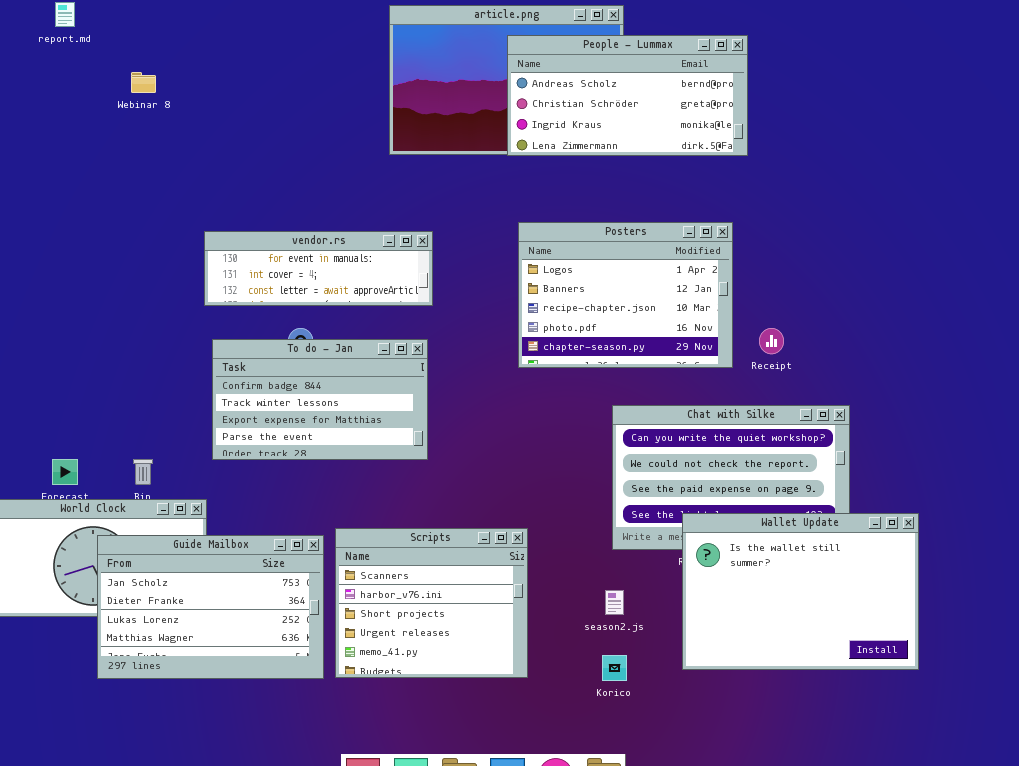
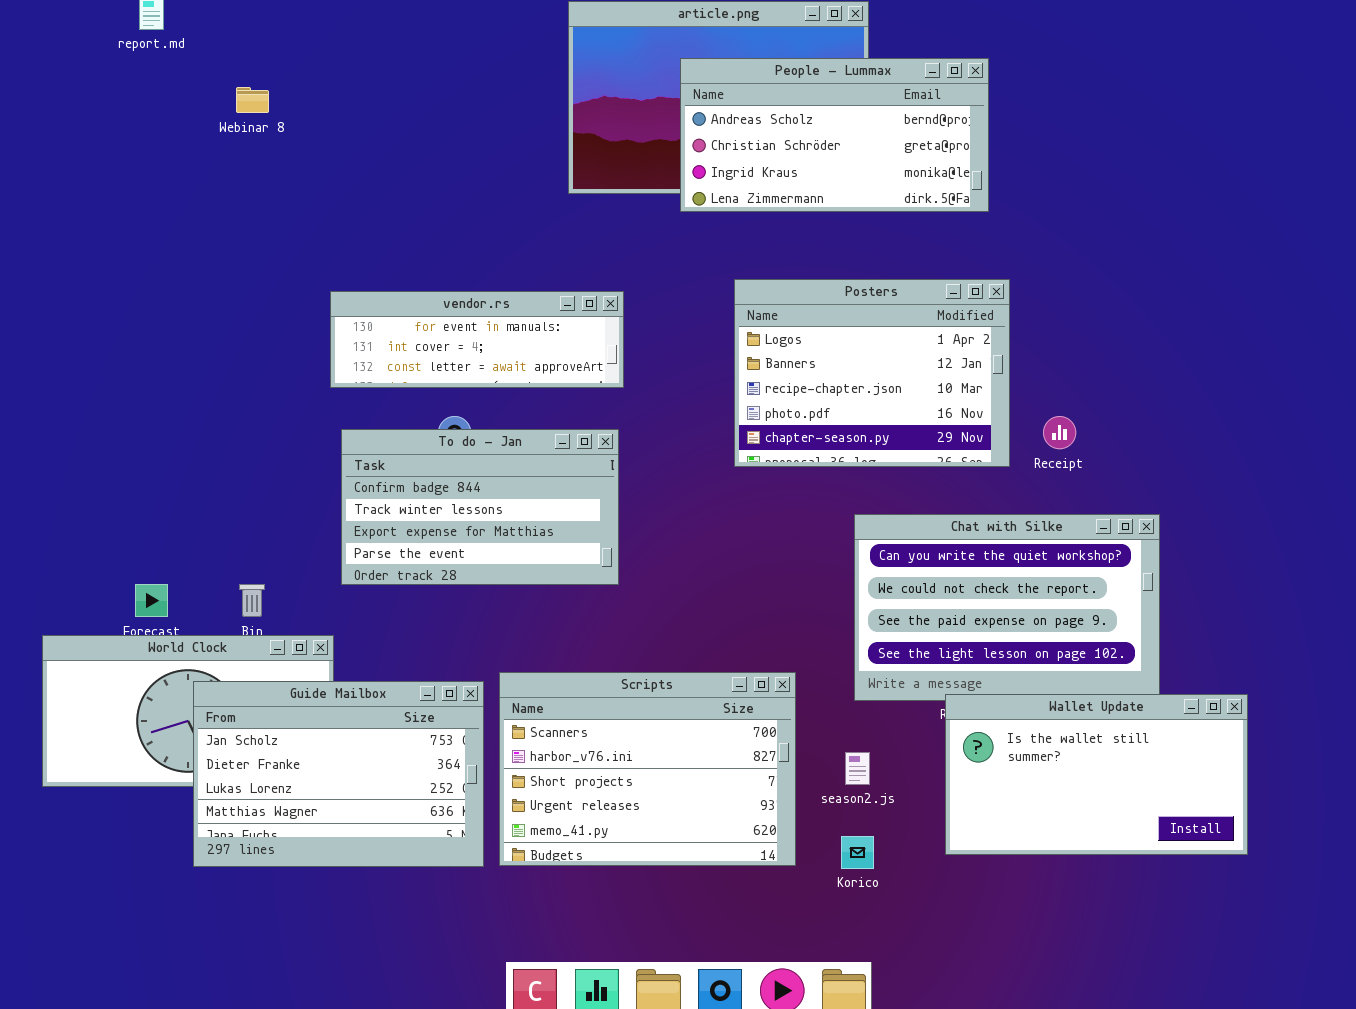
People - Lummax: [507,35,748,156] -> [680,58,989,212], moved
Wallet Update: [682,513,919,670] -> [945,694,1248,855], resized
Scripts: [335,528,528,678] -> [499,672,796,866], resized

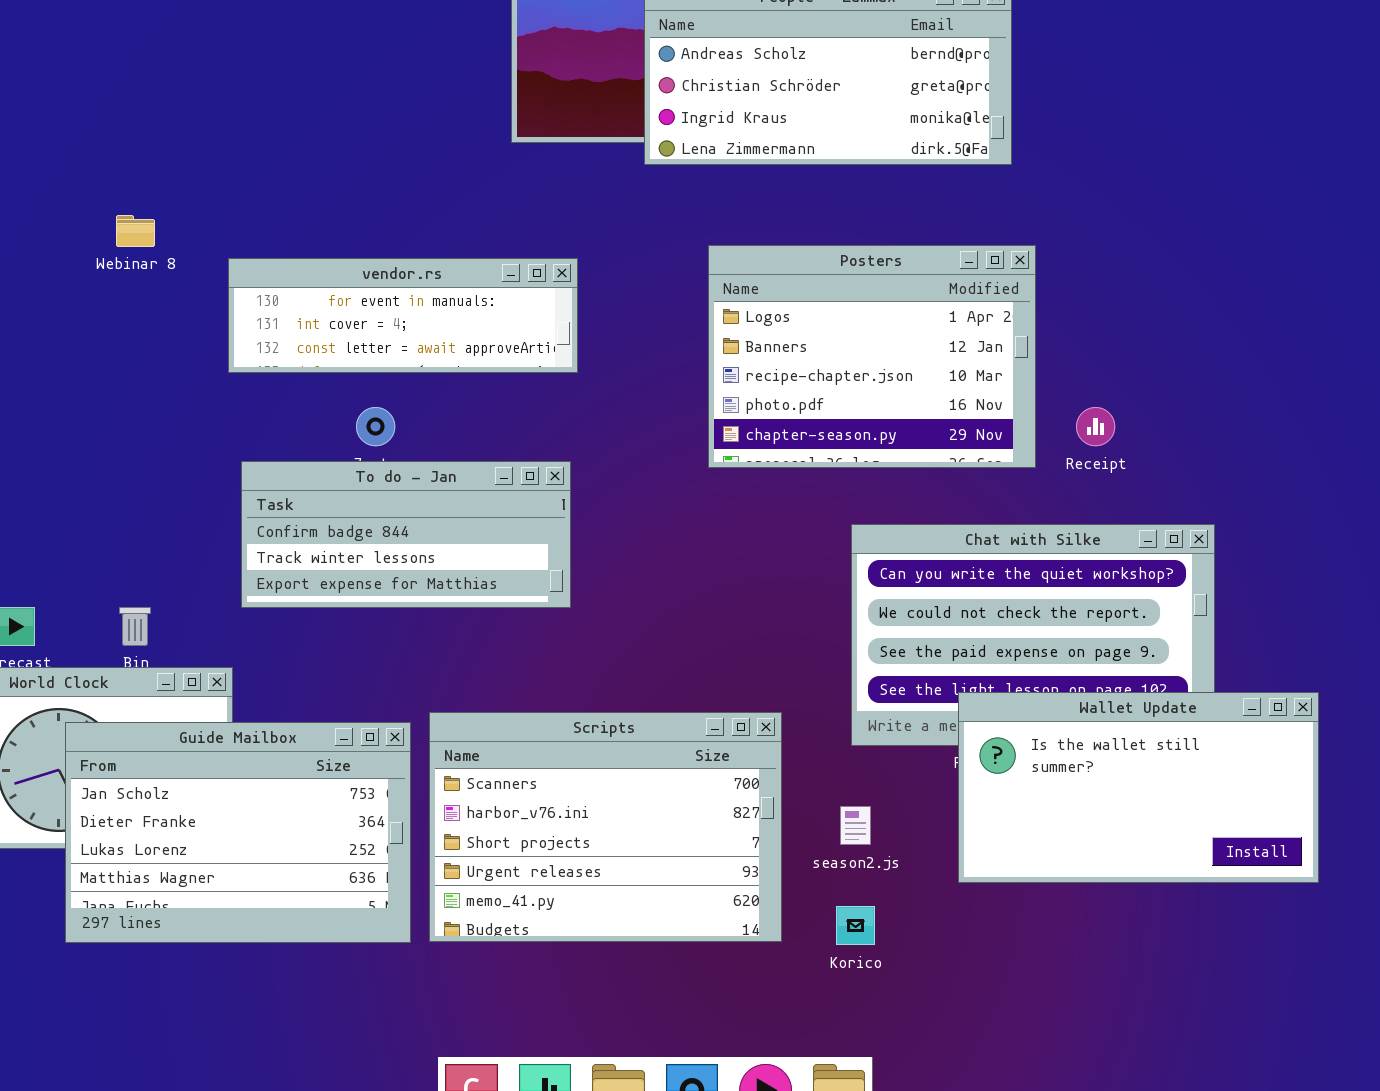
Webinar 8: [236,87,269,113] -> [116,215,155,247], moved
To do - Jan: [341,429,619,585] -> [241,461,571,608], resized
Wallet Update: [945,694,1248,855] -> [958,692,1319,883], moved

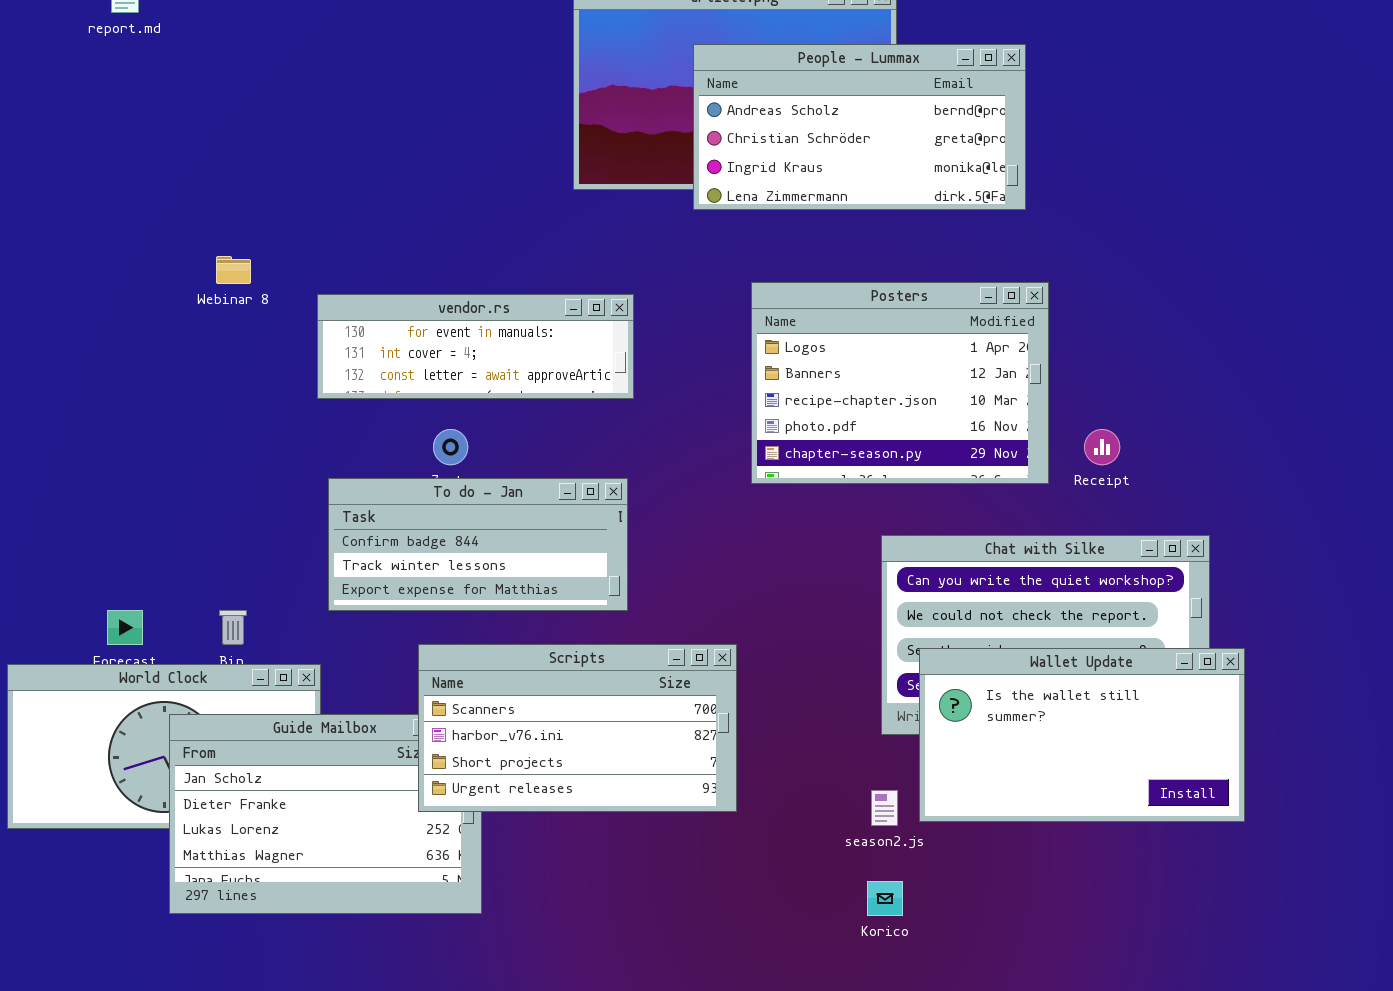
Wallet Update: [958,692,1319,883] -> [919,648,1245,822], moved
Scripts: [429,712,782,942] -> [418,644,737,812], moved, resized

